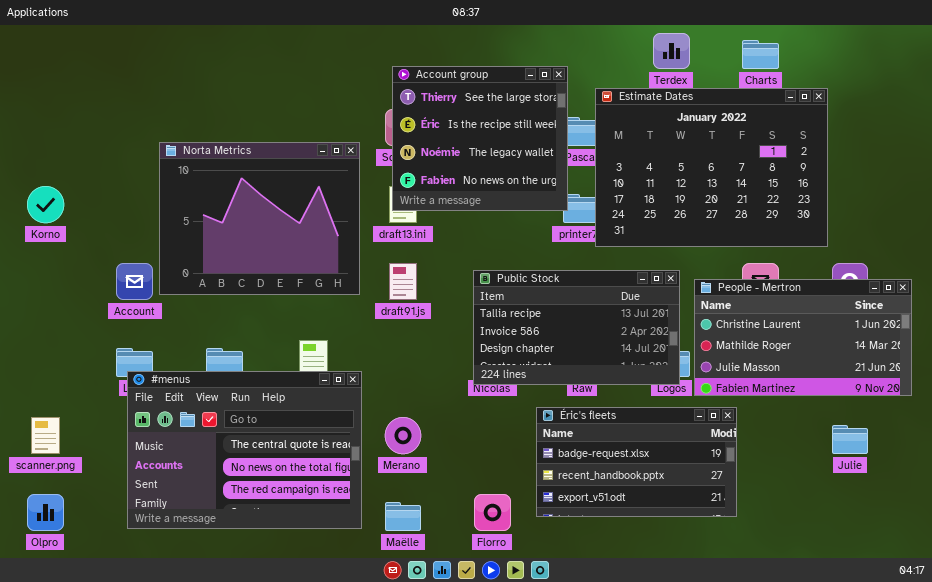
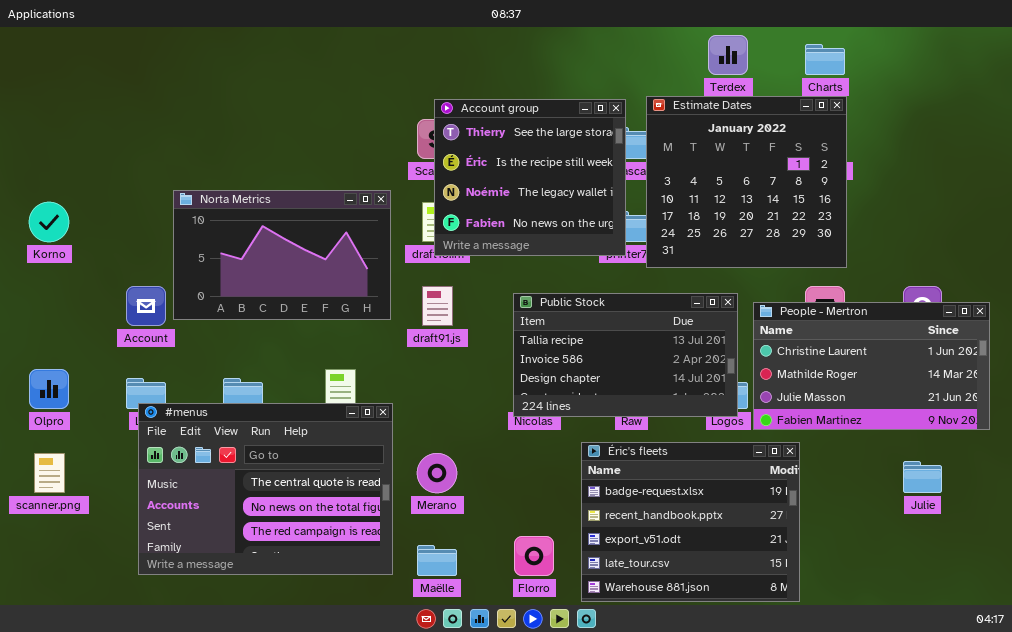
Account group: [392,66,568,211] -> [434,99,626,256], moved
Estimate Dates: [595,88,828,247] -> [646,96,847,268], resized
Norta Metrics: [159,142,360,295] -> [173,190,391,320], resized
Éric's fleets: [536,407,737,517] -> [581,442,800,602], resized
Olpro: [27,494,64,531] -> [29,369,69,409], moved

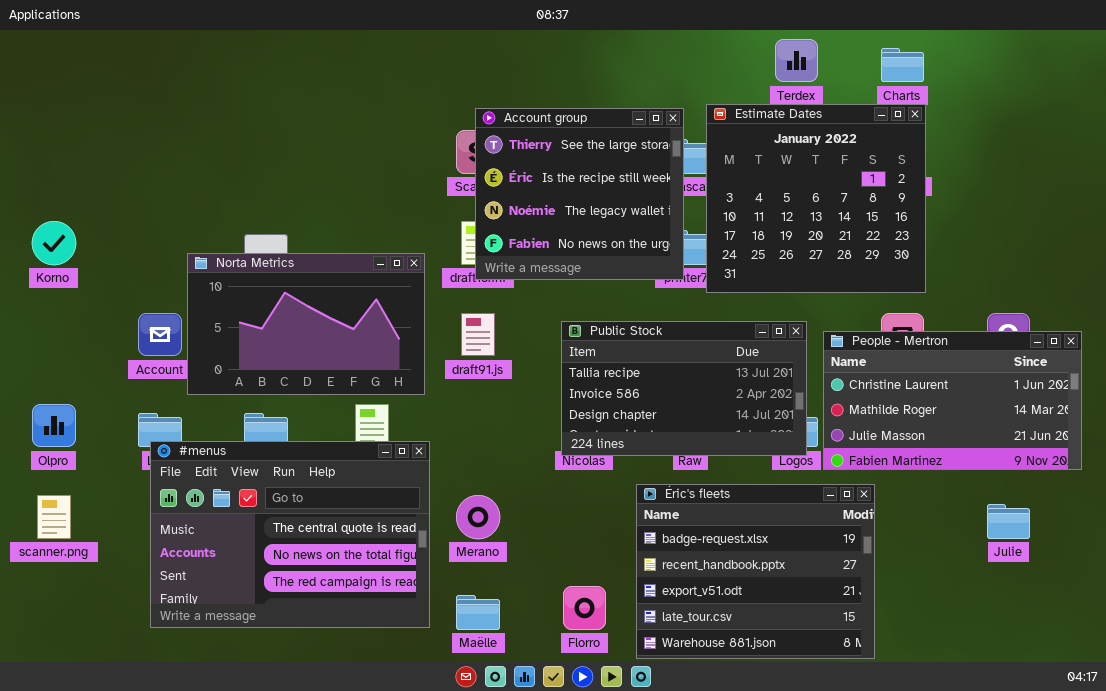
Norta Metrics: [173,190,391,320] -> [187,253,425,395], moved

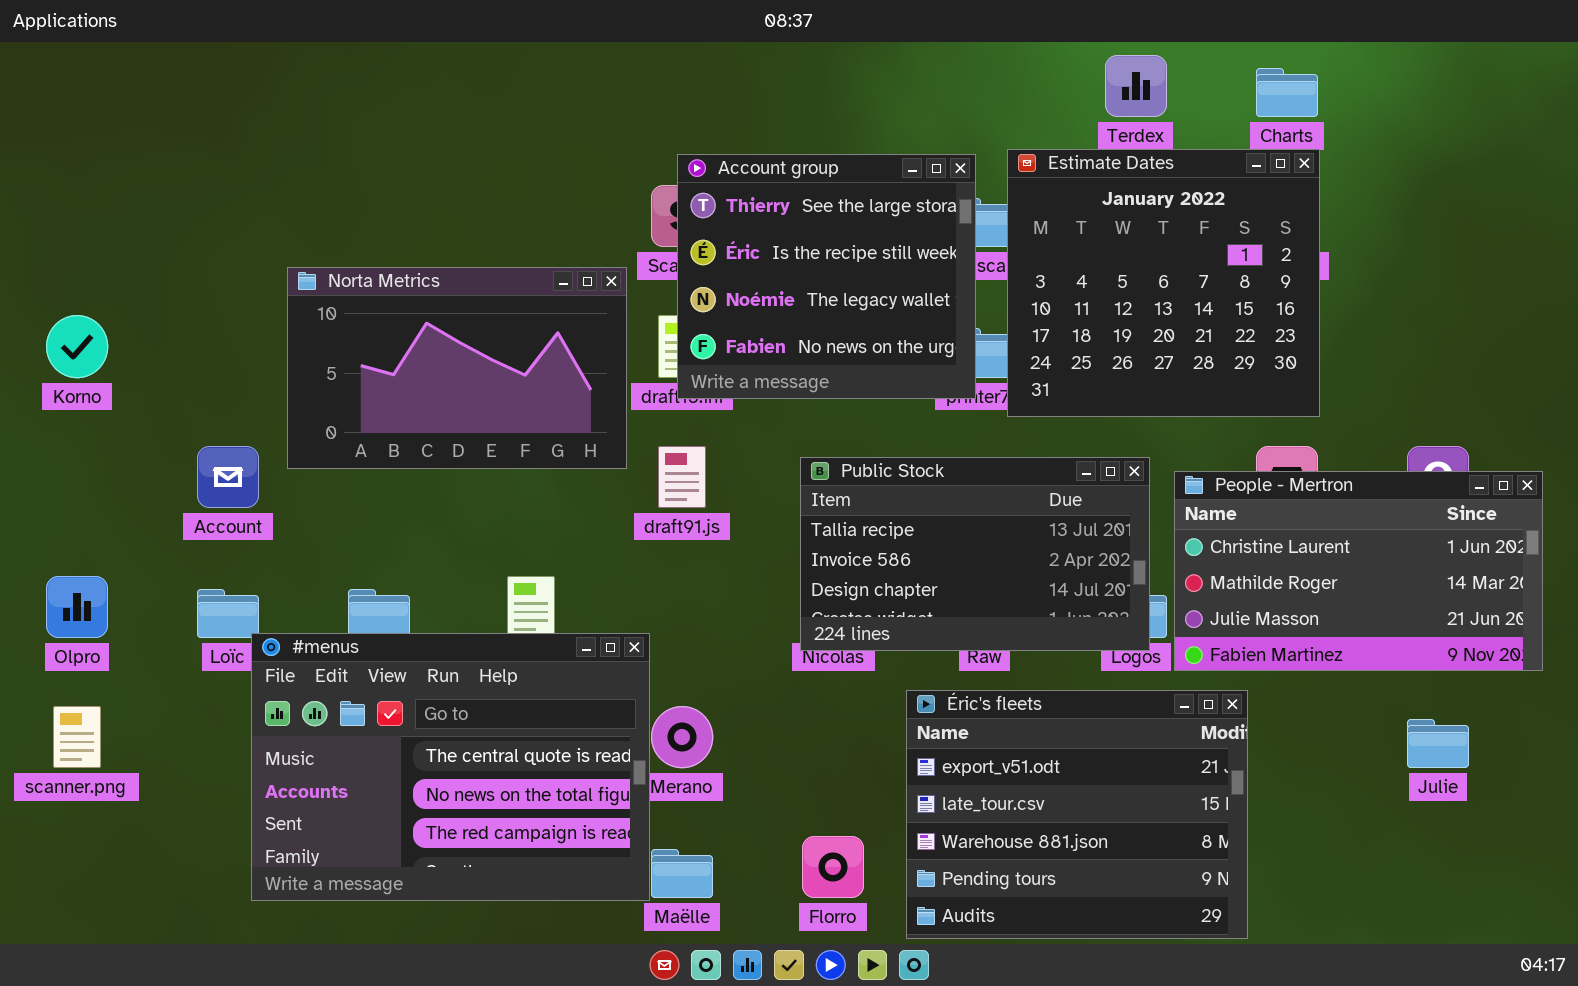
Norta Metrics: [187,253,425,395] -> [287,267,627,469], moved
#menus: [150,441,430,628] -> [251,633,650,901], moved
Éric's fleets: [636,484,875,659] -> [906,690,1248,939], scrolled down 2 rows

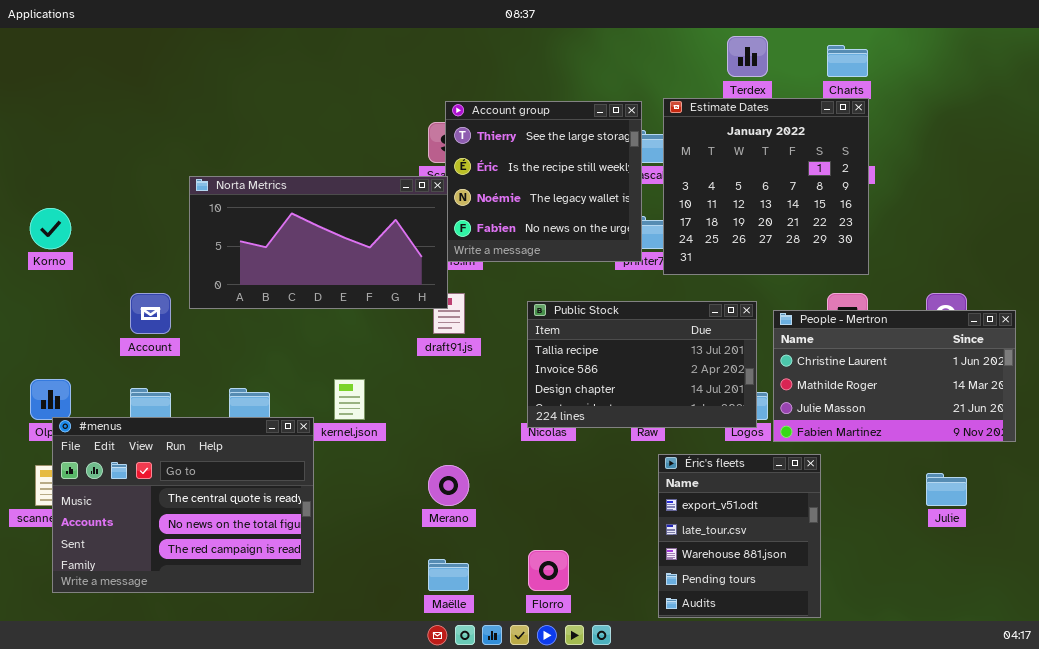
Norta Metrics: [287,267,627,469] -> [189,176,448,309], resized
#menus: [251,633,650,901] -> [52,417,314,593], moved
Éric's fleets: [906,690,1248,939] -> [658,454,821,618], resized

